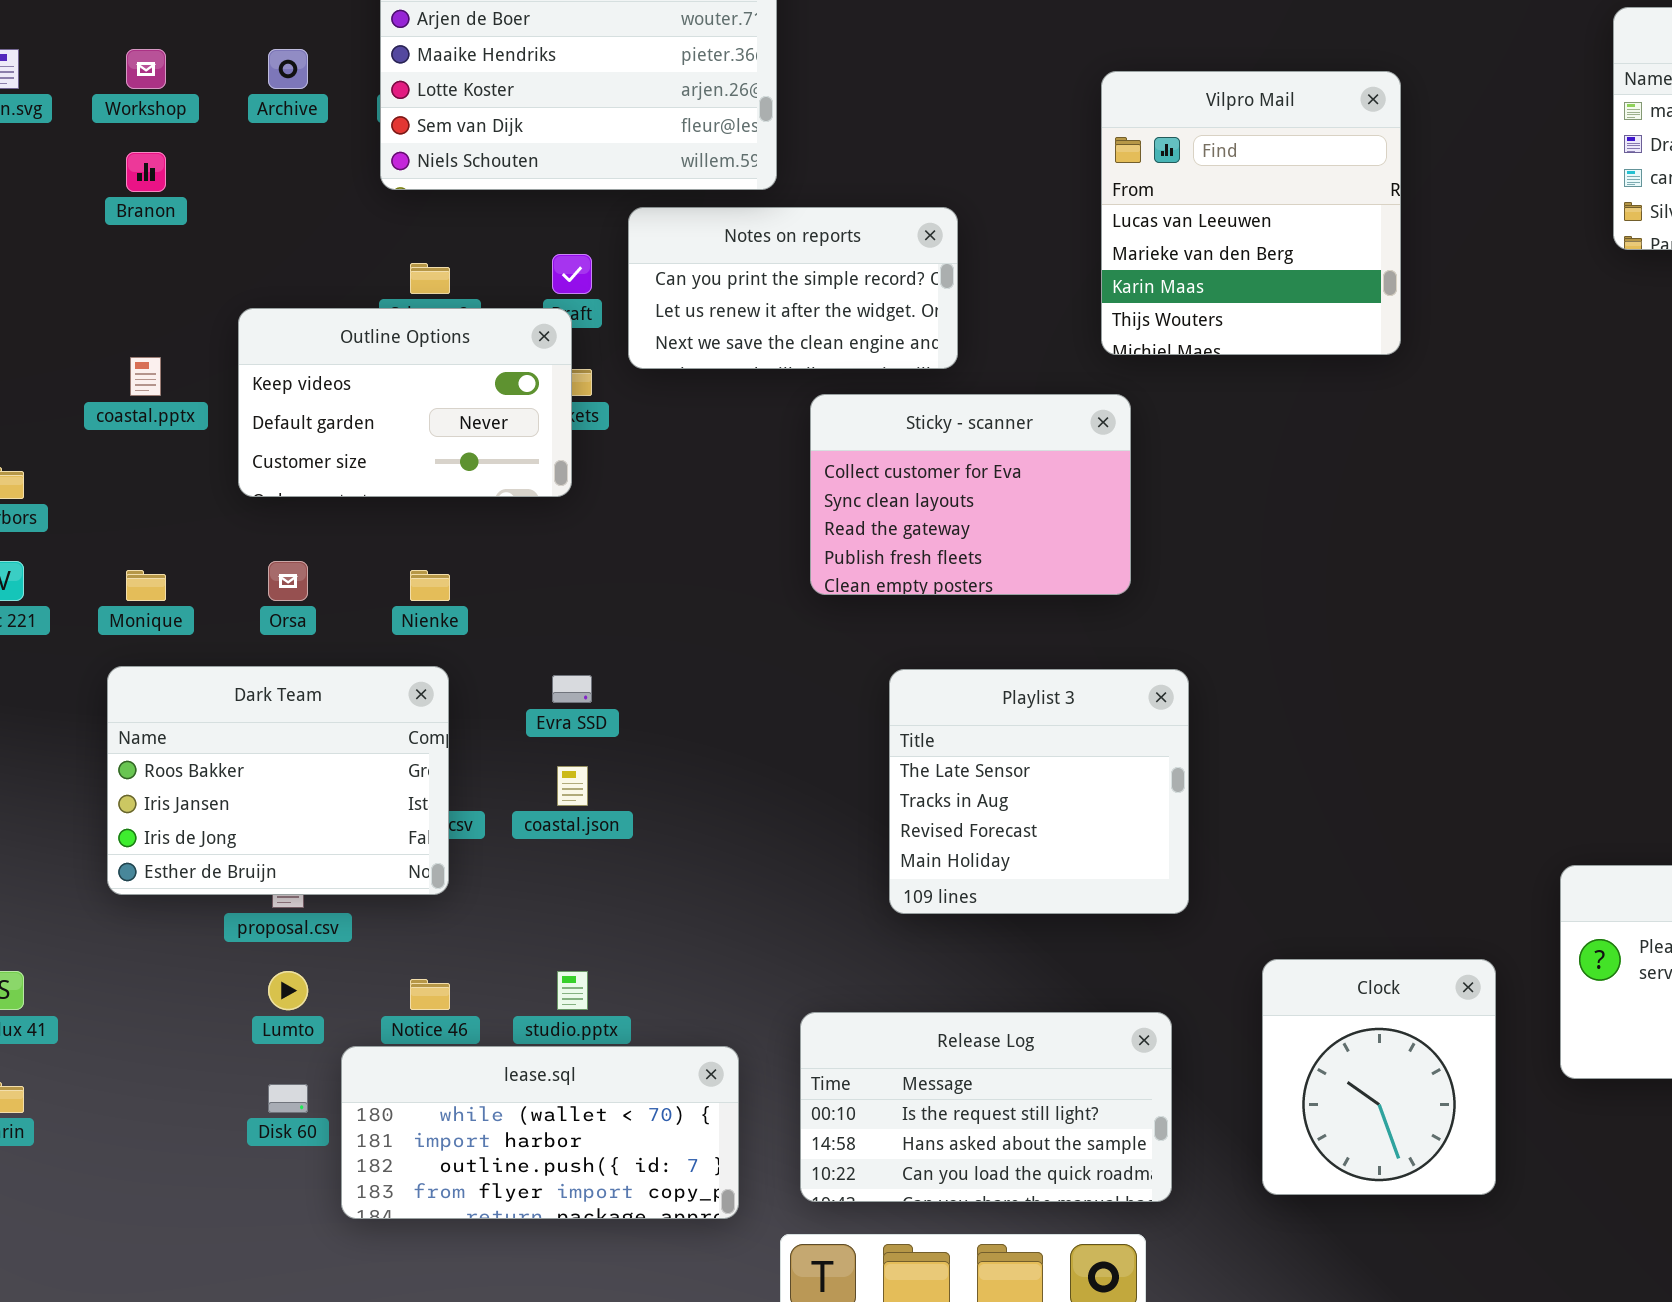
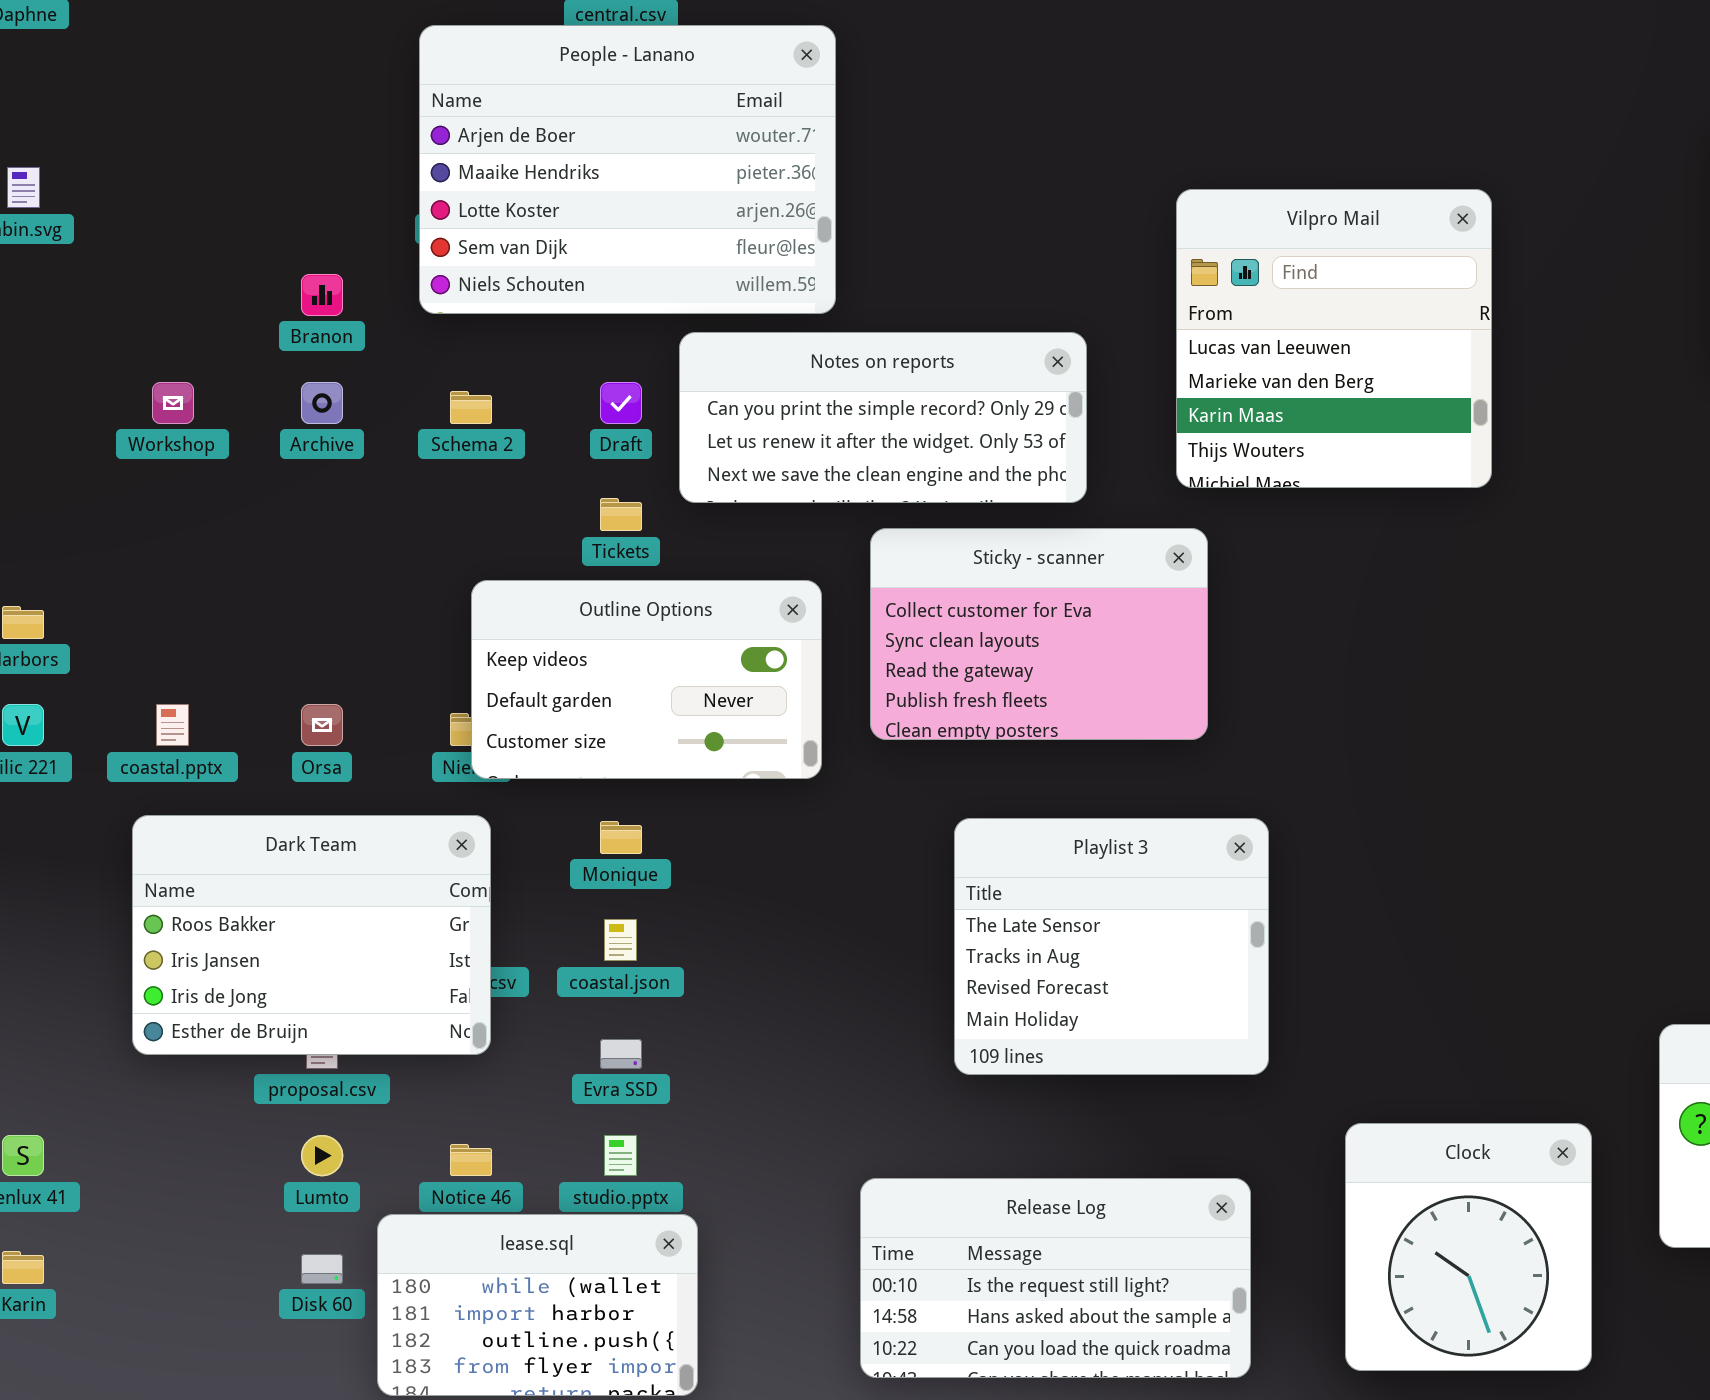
Workshop: [126,49,166,89] -> [152,382,194,424], moved
Archive: [268,49,308,89] -> [301,382,343,424], moved
Branon: [126,152,166,192] -> [301,274,343,316], moved
Notes on reports: [628,207,958,369] -> [679,332,1087,503], resized
Outline Options: [238,308,572,497] -> [471,580,822,779], moved
coastal.pptx: [130,357,161,396] -> [156,704,189,746], moved
Monique: [126,570,166,601] -> [600,821,642,854], moved
Evra SSD: [552,675,592,703] -> [600,1039,642,1069], moved
lease.sql: [341,1046,739,1219] -> [377,1214,698,1396], resized

